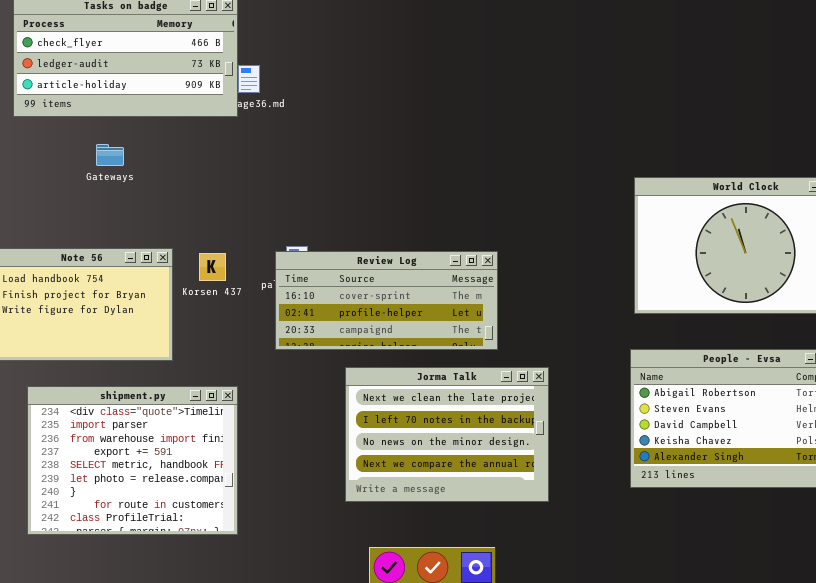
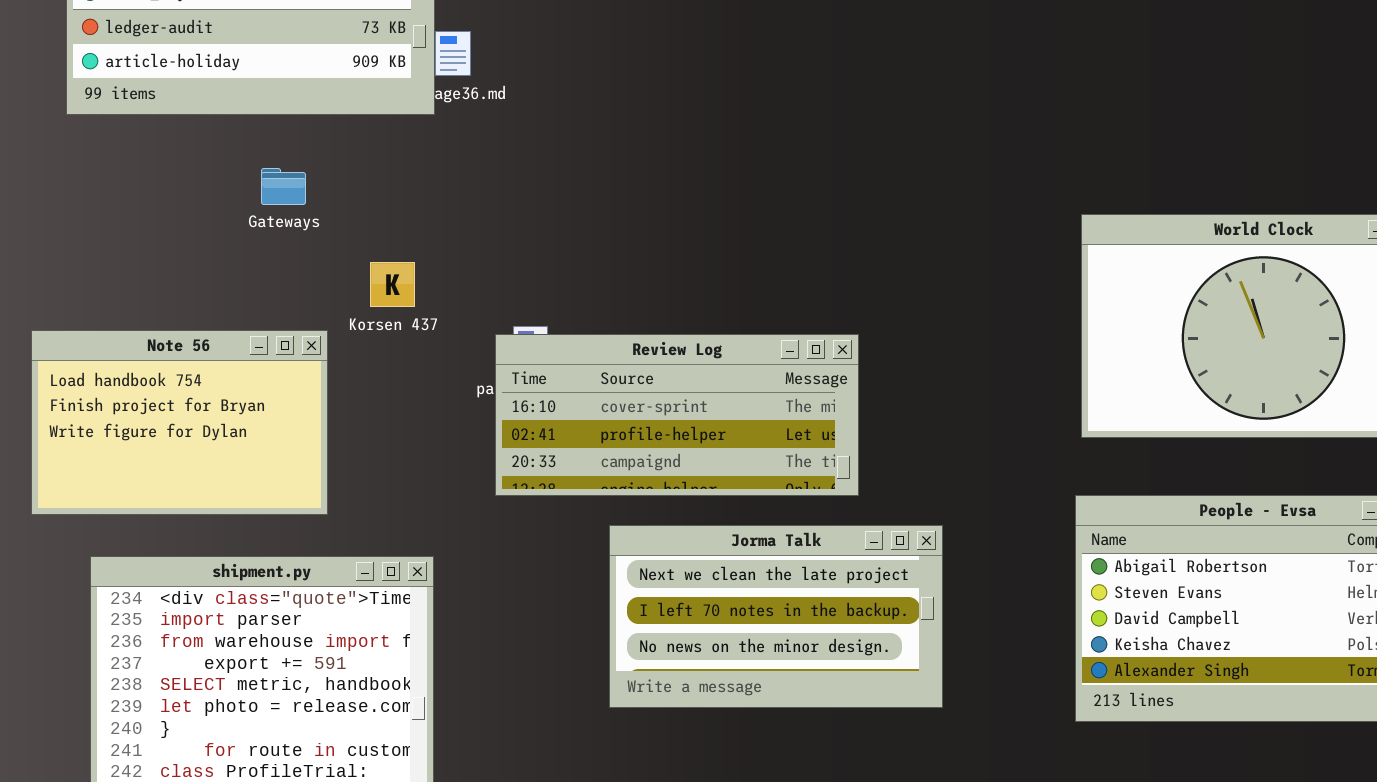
Gateways: [96,144,124,166] -> [261,168,306,205], moved
Korsen 437: [199,253,226,281] -> [370,262,415,307], moved
Jorma Talk: [345,367,549,502] -> [609,525,943,708], resized

